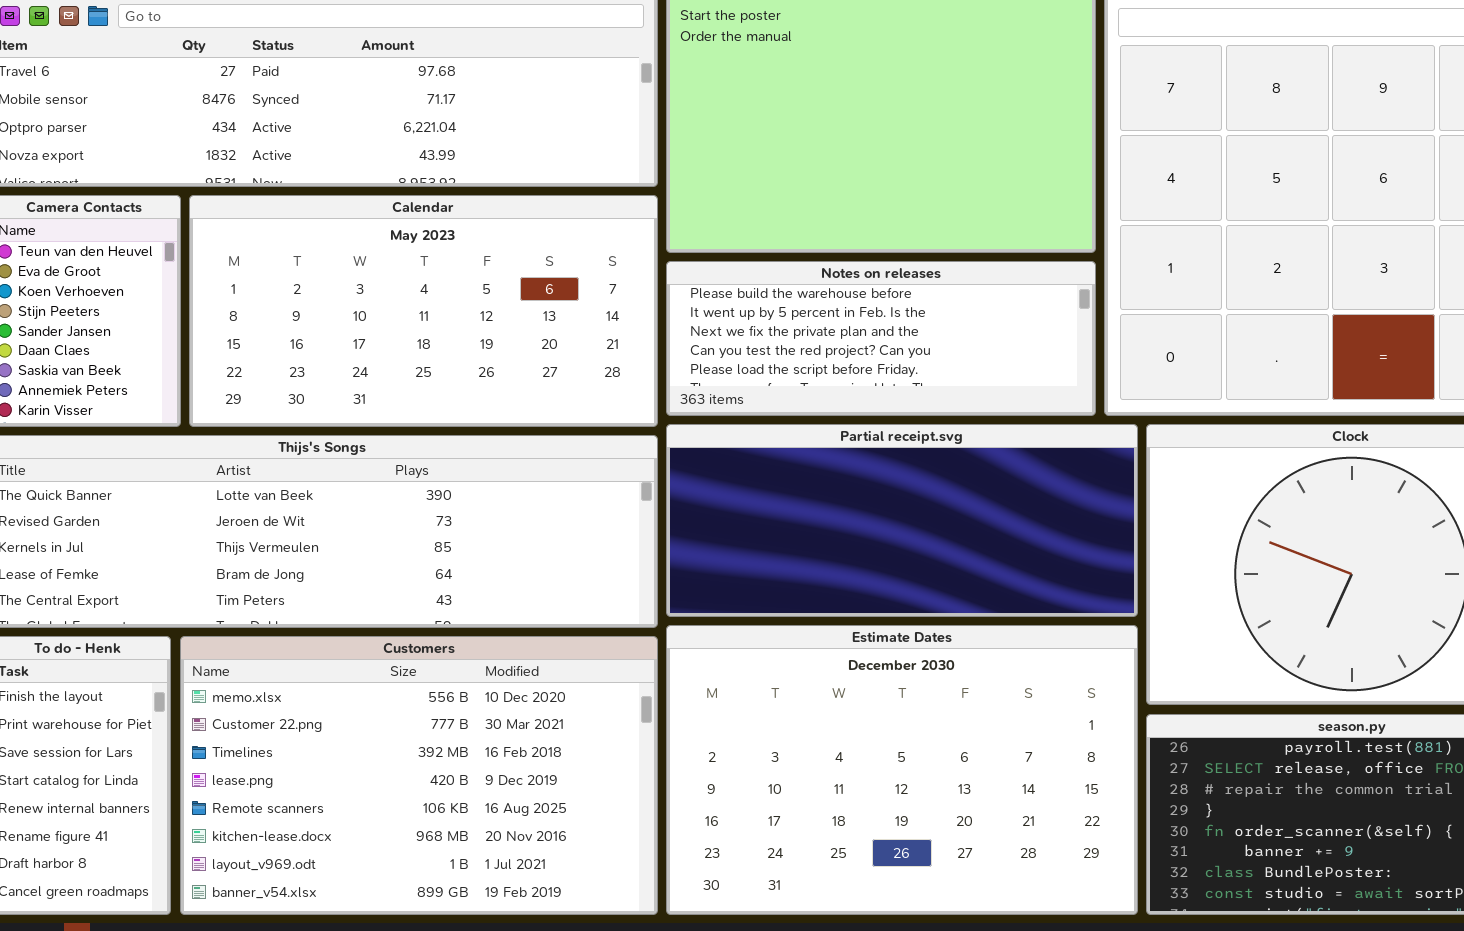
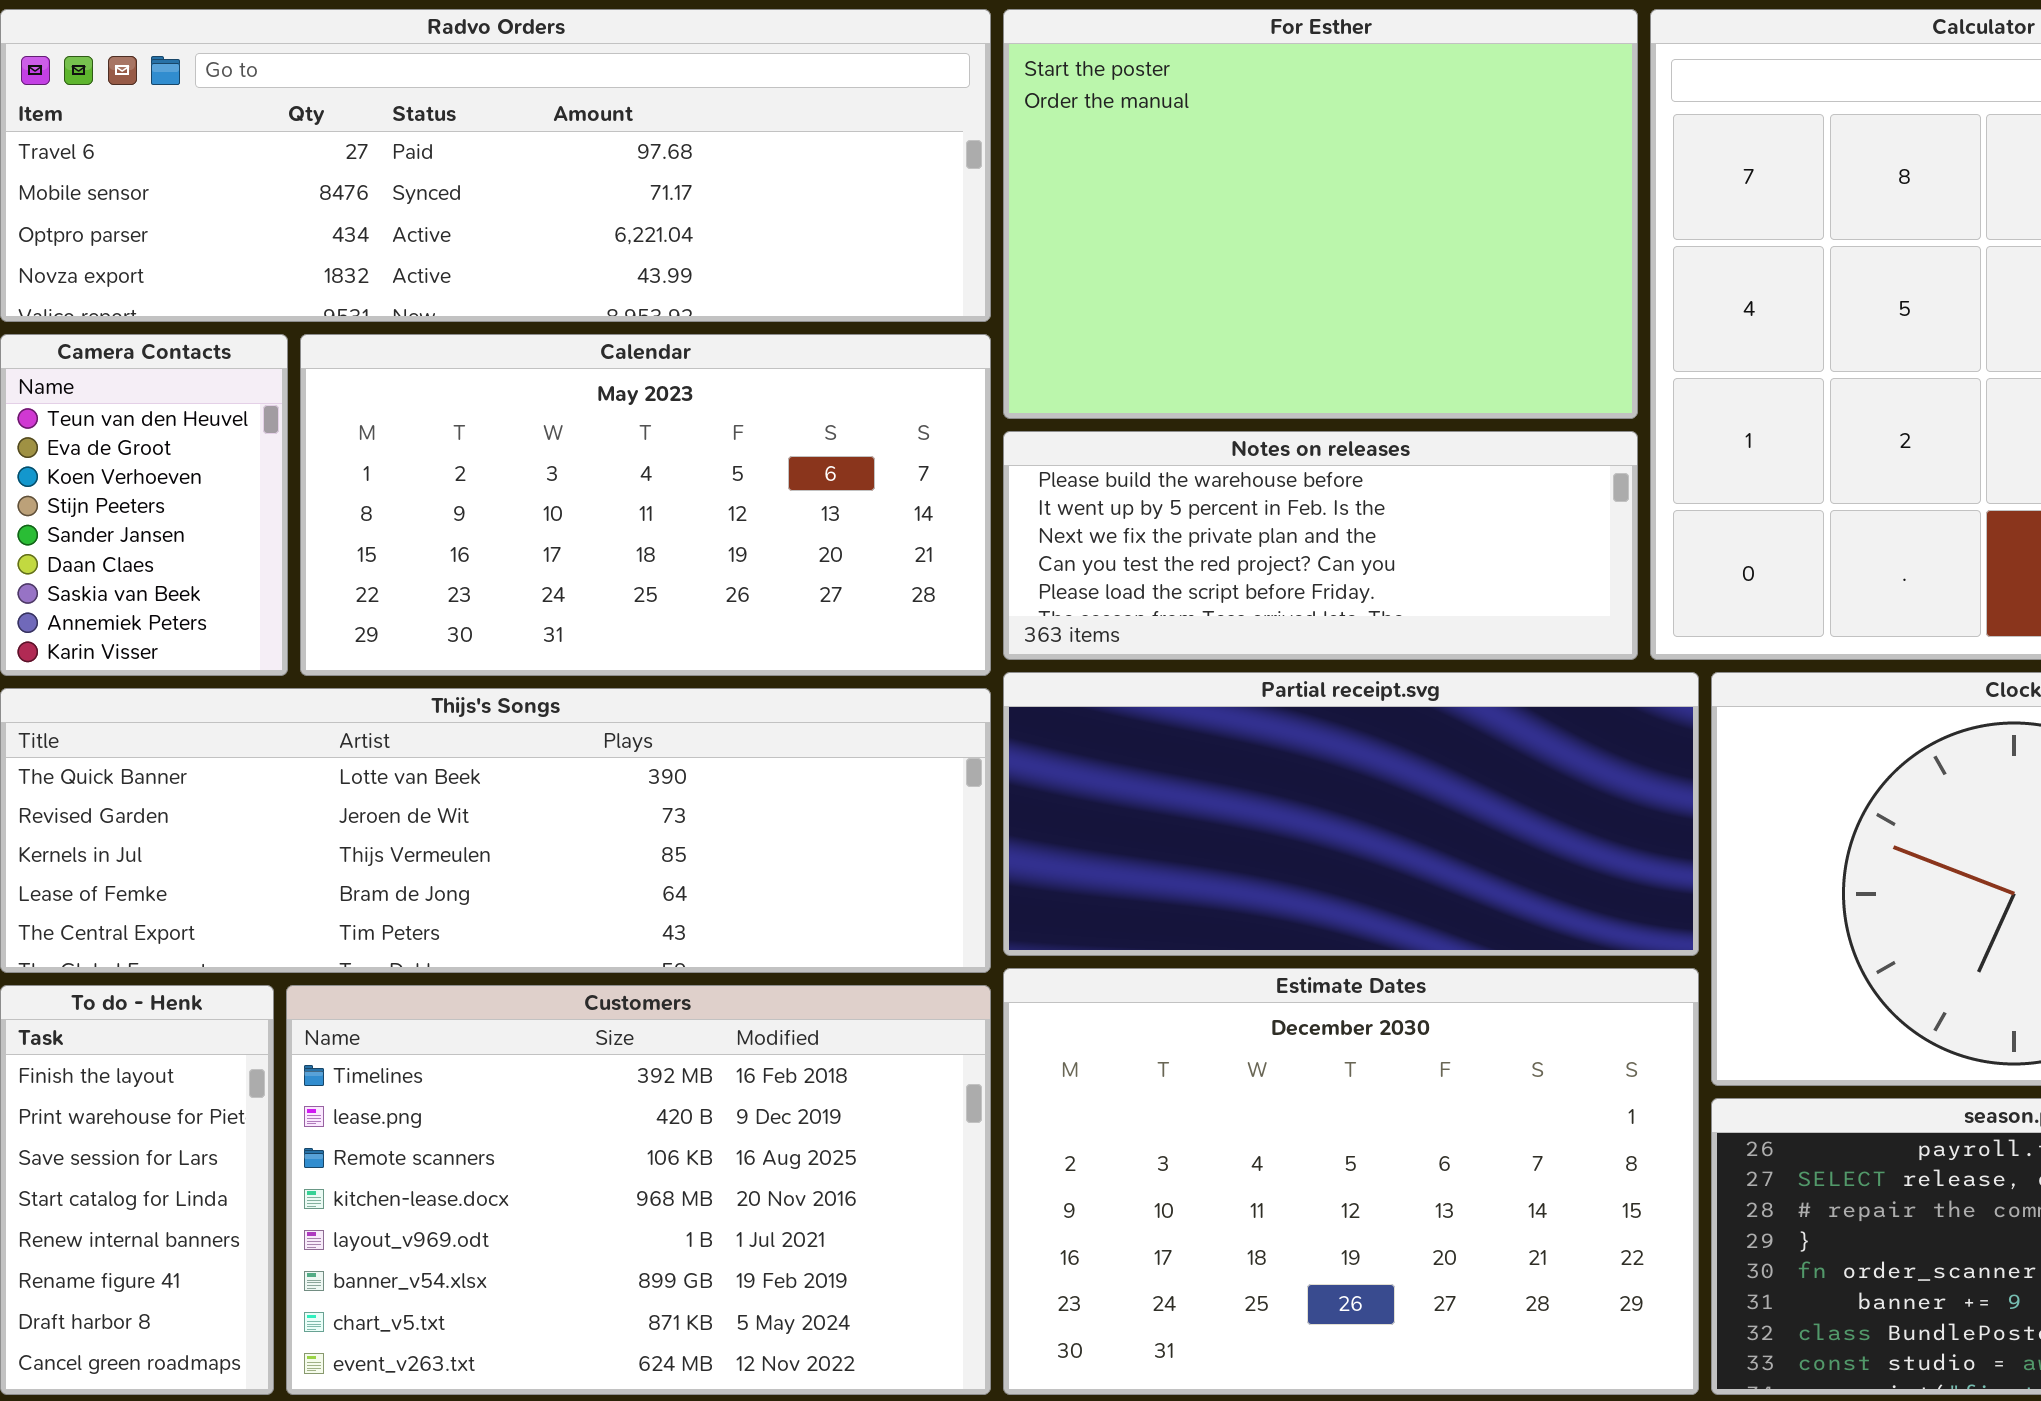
Customers: [180,636,658,915] -> [286,985,991,1395], scrolled down 2 rows

